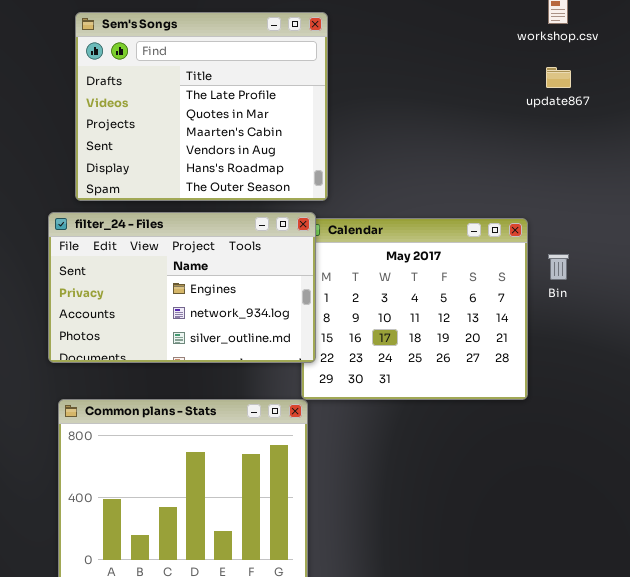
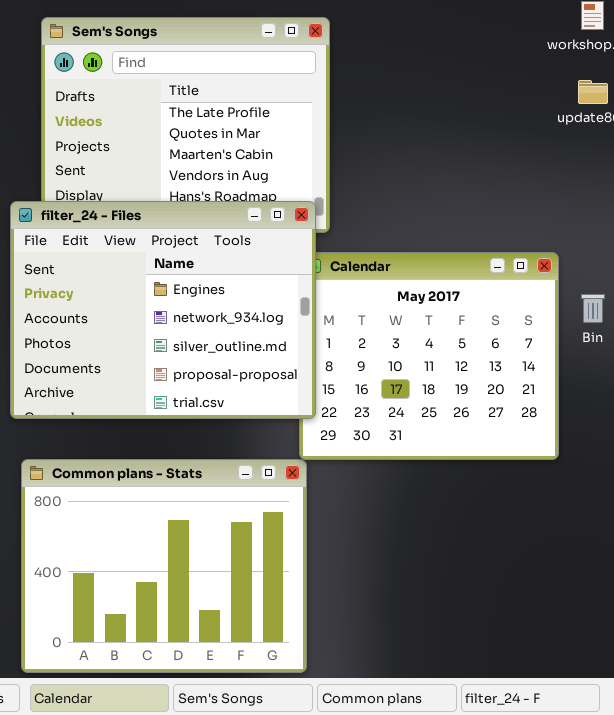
filter_24 - Files: [48,212,316,363] -> [10,201,316,419], resized

